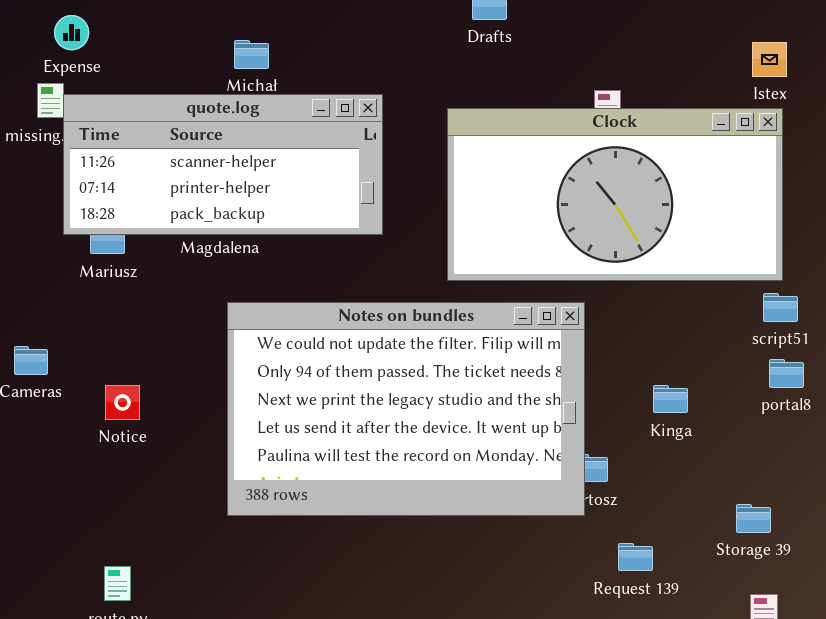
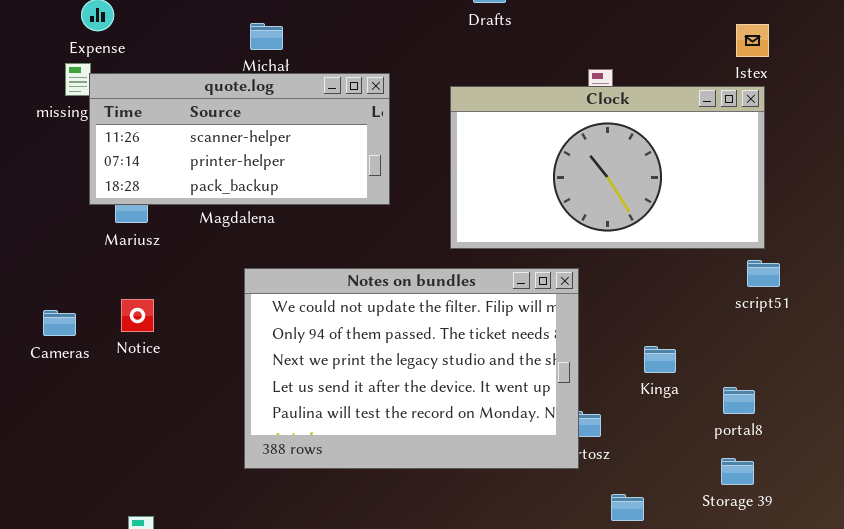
portal8: [769,359,804,388] -> [723,387,755,414], moved
Notice: [105,385,140,420] -> [121,299,154,332], moved

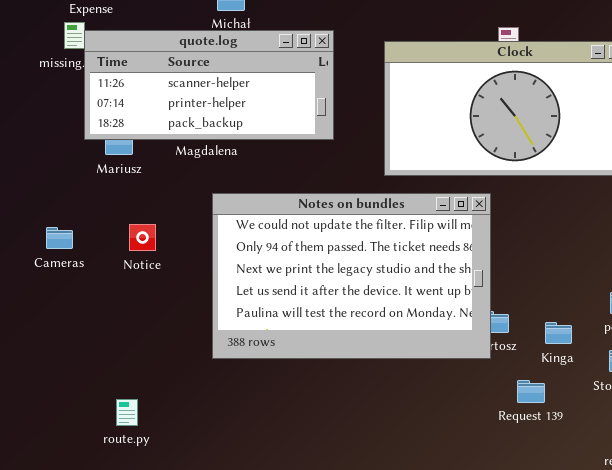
Notice: [121,299,154,332] -> [129,224,156,251], moved
Kinga: [644,346,676,373] -> [545,322,572,344], moved

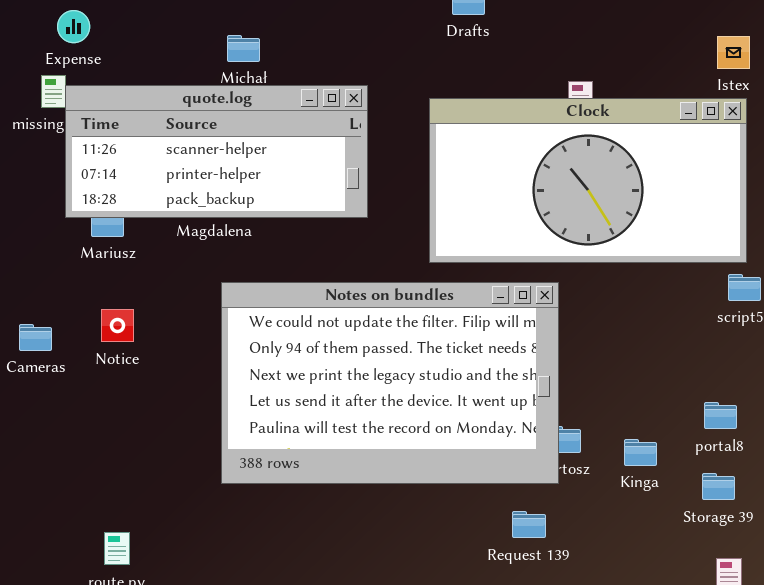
Notice: [129,224,156,251] -> [101,309,134,342], moved
Request 139: [517,380,545,403] -> [512,511,546,538], moved

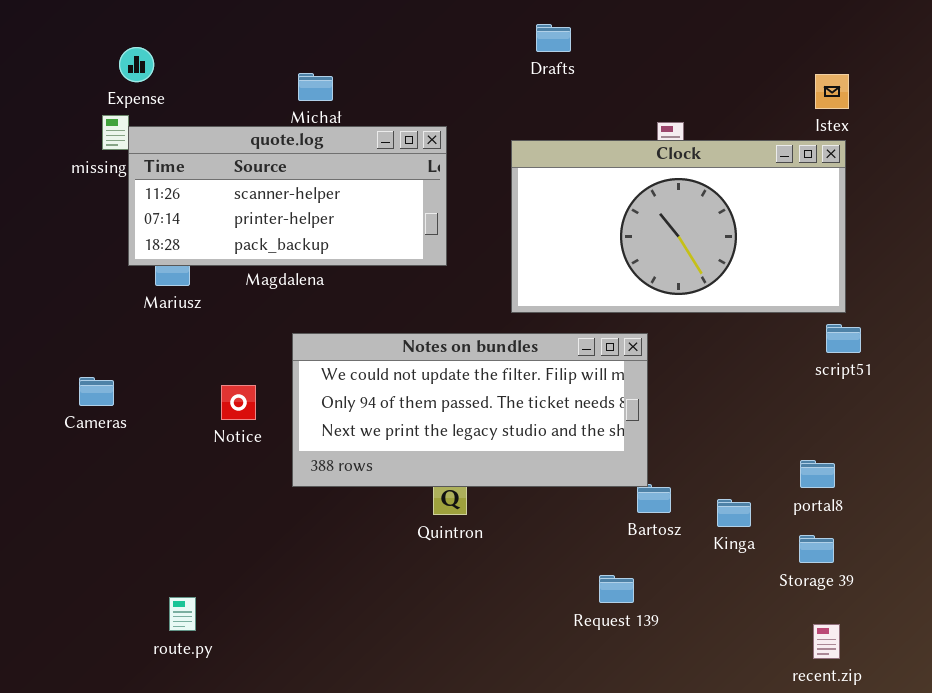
Notes on bundles: [221,282,559,484] -> [292,333,648,487], resized
Notice: [101,309,134,342] -> [221,385,256,420], moved

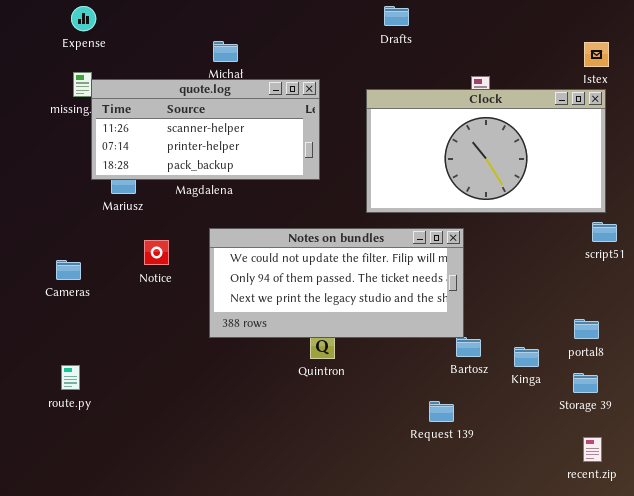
Expense: [119,47,154,82] -> [71,6,96,31], moved
Notice: [221,385,256,420] -> [144,240,169,265], moved
route.py: [169,597,196,631] -> [61,365,80,390], moved

